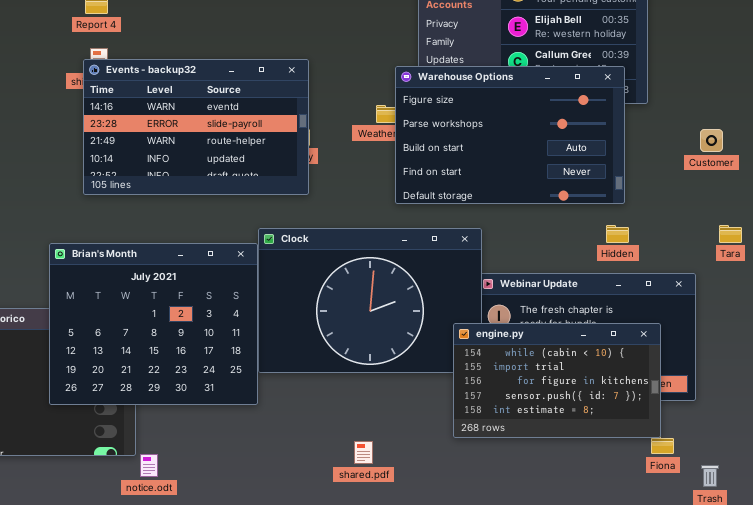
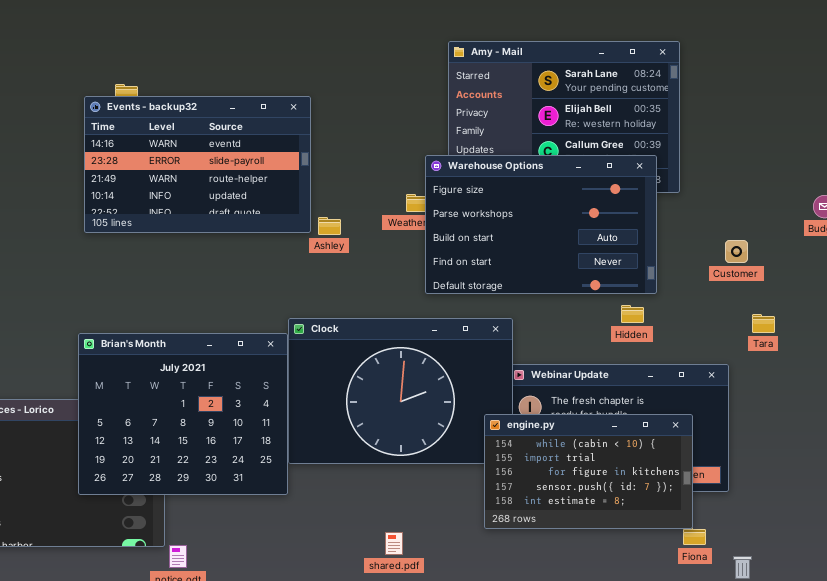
Events - backup32: [83,59,309,195] -> [84,96,311,233], moved
Customer: [700,129,723,152] -> [725,240,748,263], moved
Hidden: [606,225,629,243] -> [621,305,644,323], moved

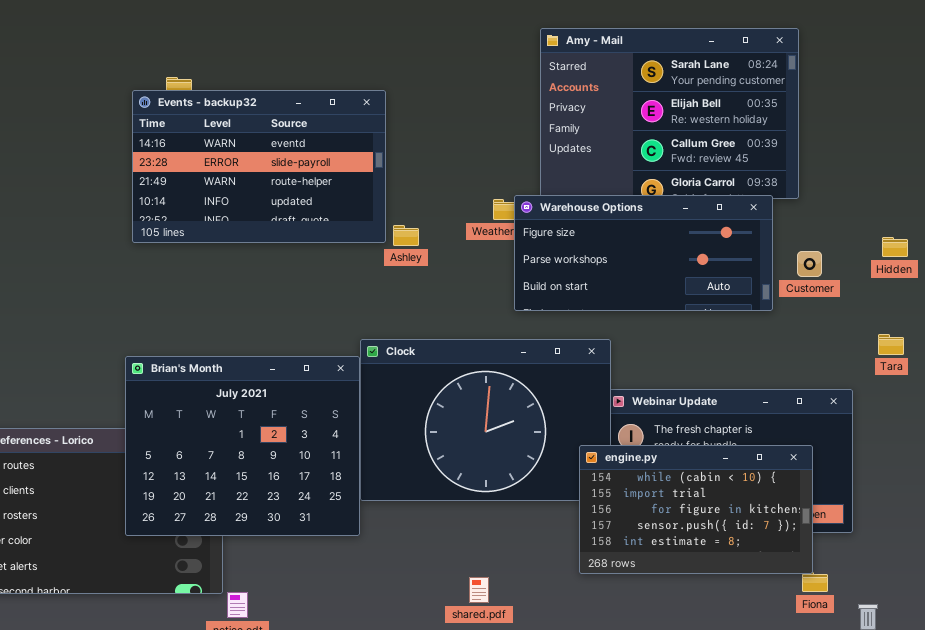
Warehouse Options: [425,155,657,294] -> [514,195,773,311], resized
Customer: [725,240,748,263] -> [797,251,822,277], moved
Hidden: [621,305,644,323] -> [882,237,908,257], moved

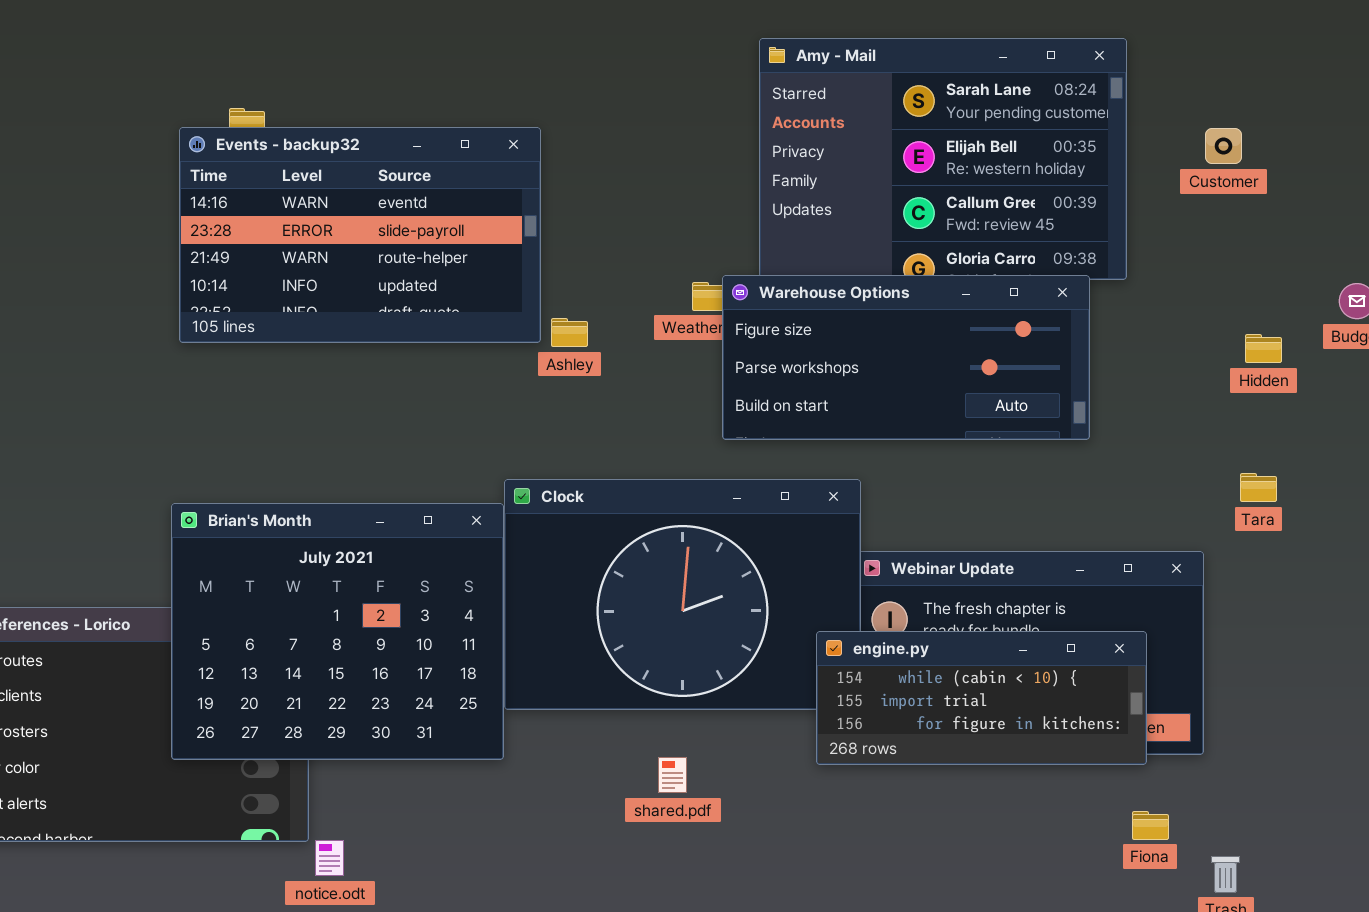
Customer: [797,251,822,277] -> [1205,128,1242,164], moved
engine.py: [579,445,813,574] -> [816,631,1147,765], resized
shared.pdf: [469,577,489,603] -> [658,757,687,793], moved

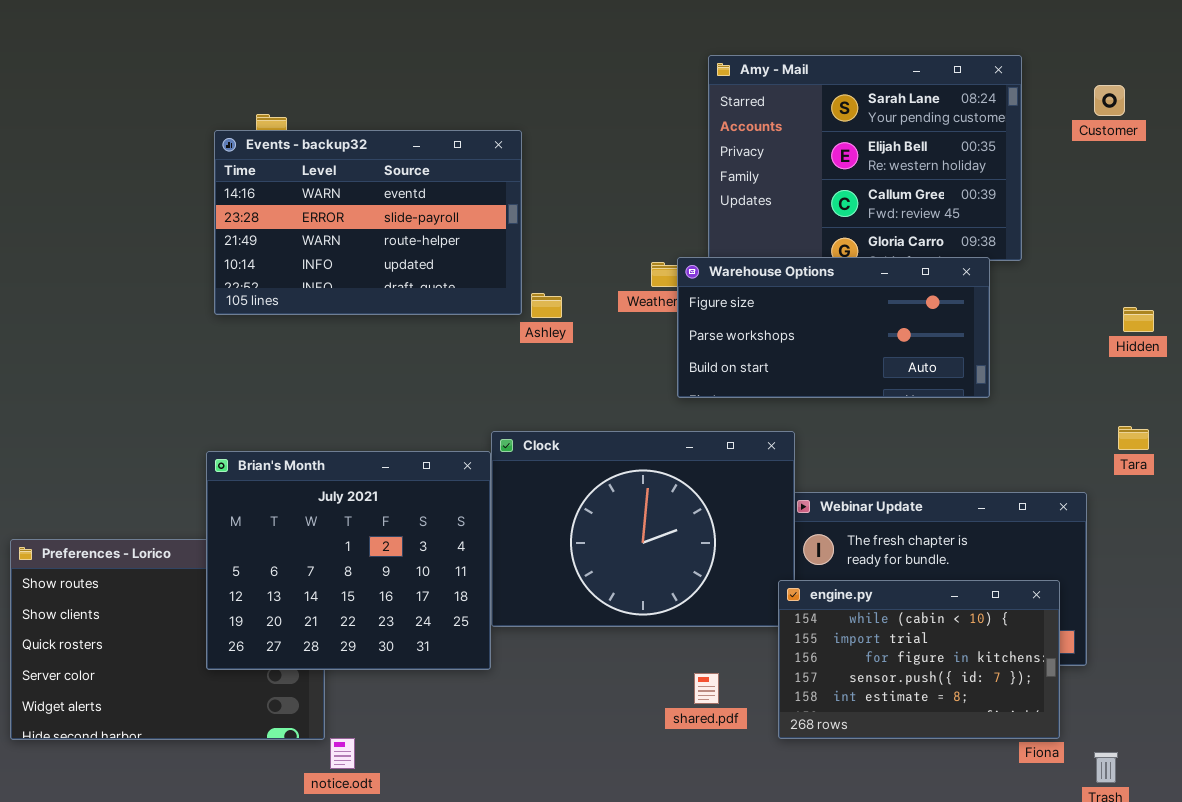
Customer: [1205,128,1242,164] -> [1094,85,1125,116], moved
engine.py: [816,631,1147,765] -> [778,580,1060,739], moved, resized
shared.pdf: [658,757,687,793] -> [694,673,719,704], moved

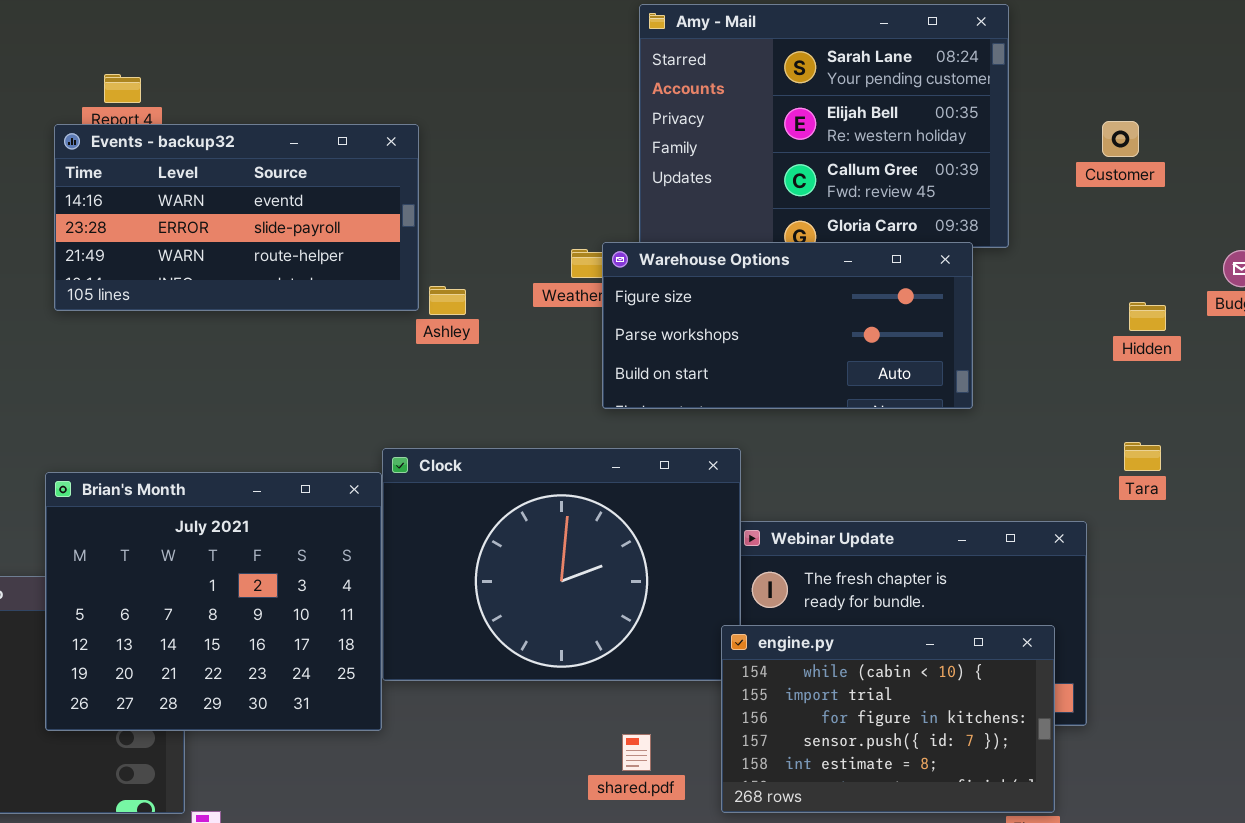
Customer: [1094,85,1125,116] -> [1102,121,1139,157], moved
Events - backup32: [214,130,522,315] -> [54,124,419,311], resized

